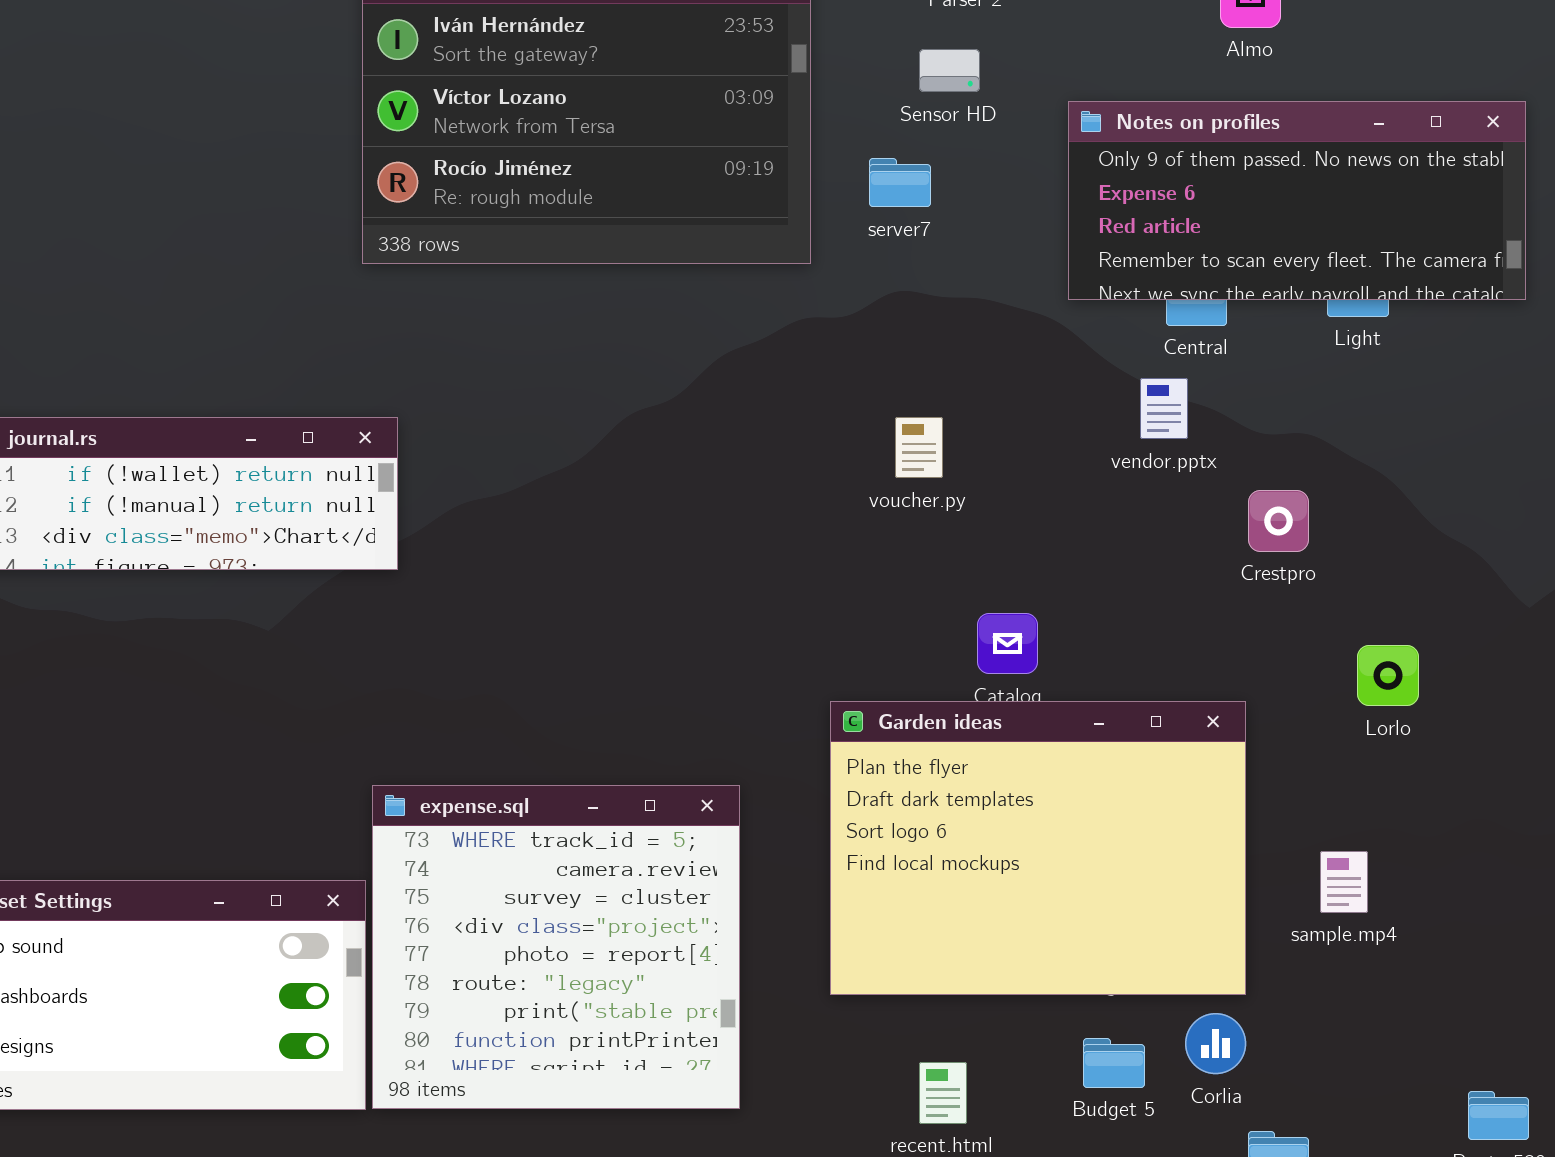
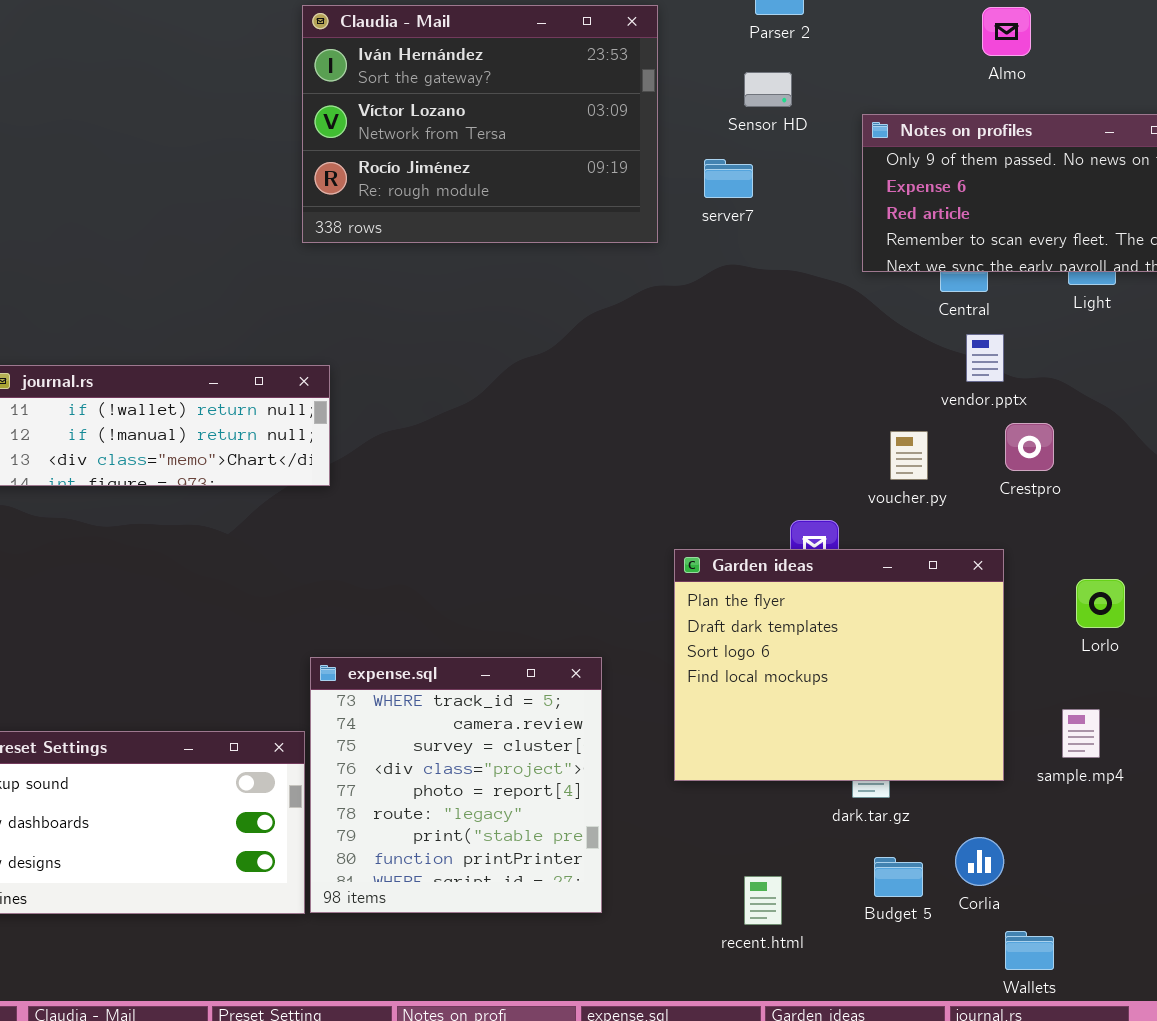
vendor.pptx: [1140,378,1188,439] -> [966,334,1004,382], moved
voucher.py: [895,417,943,478] -> [890,431,928,480], moved
Lorlo: [1357,645,1419,706] -> [1076,579,1125,628], moved
Garden ideas: [830,701,1246,995] -> [674,549,1004,781], moved

